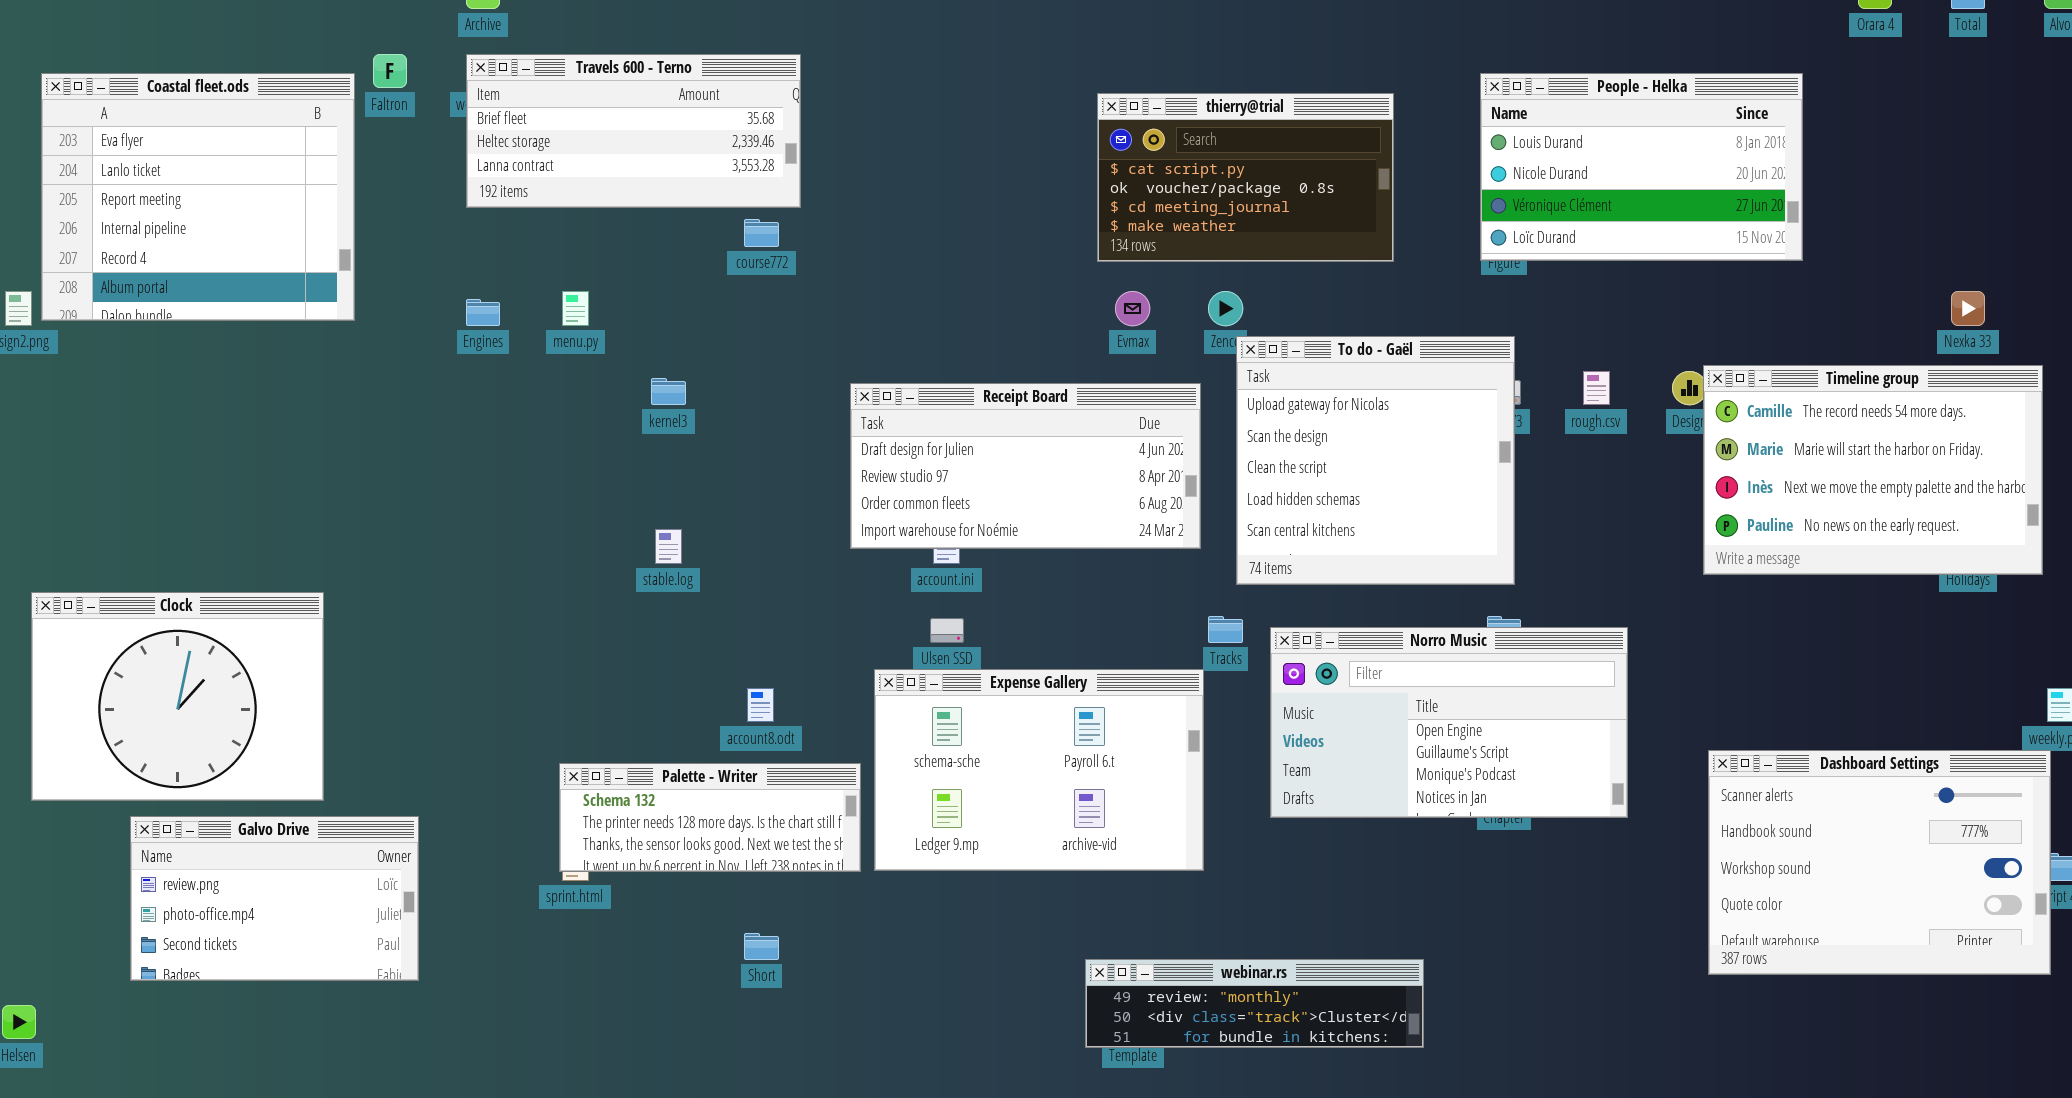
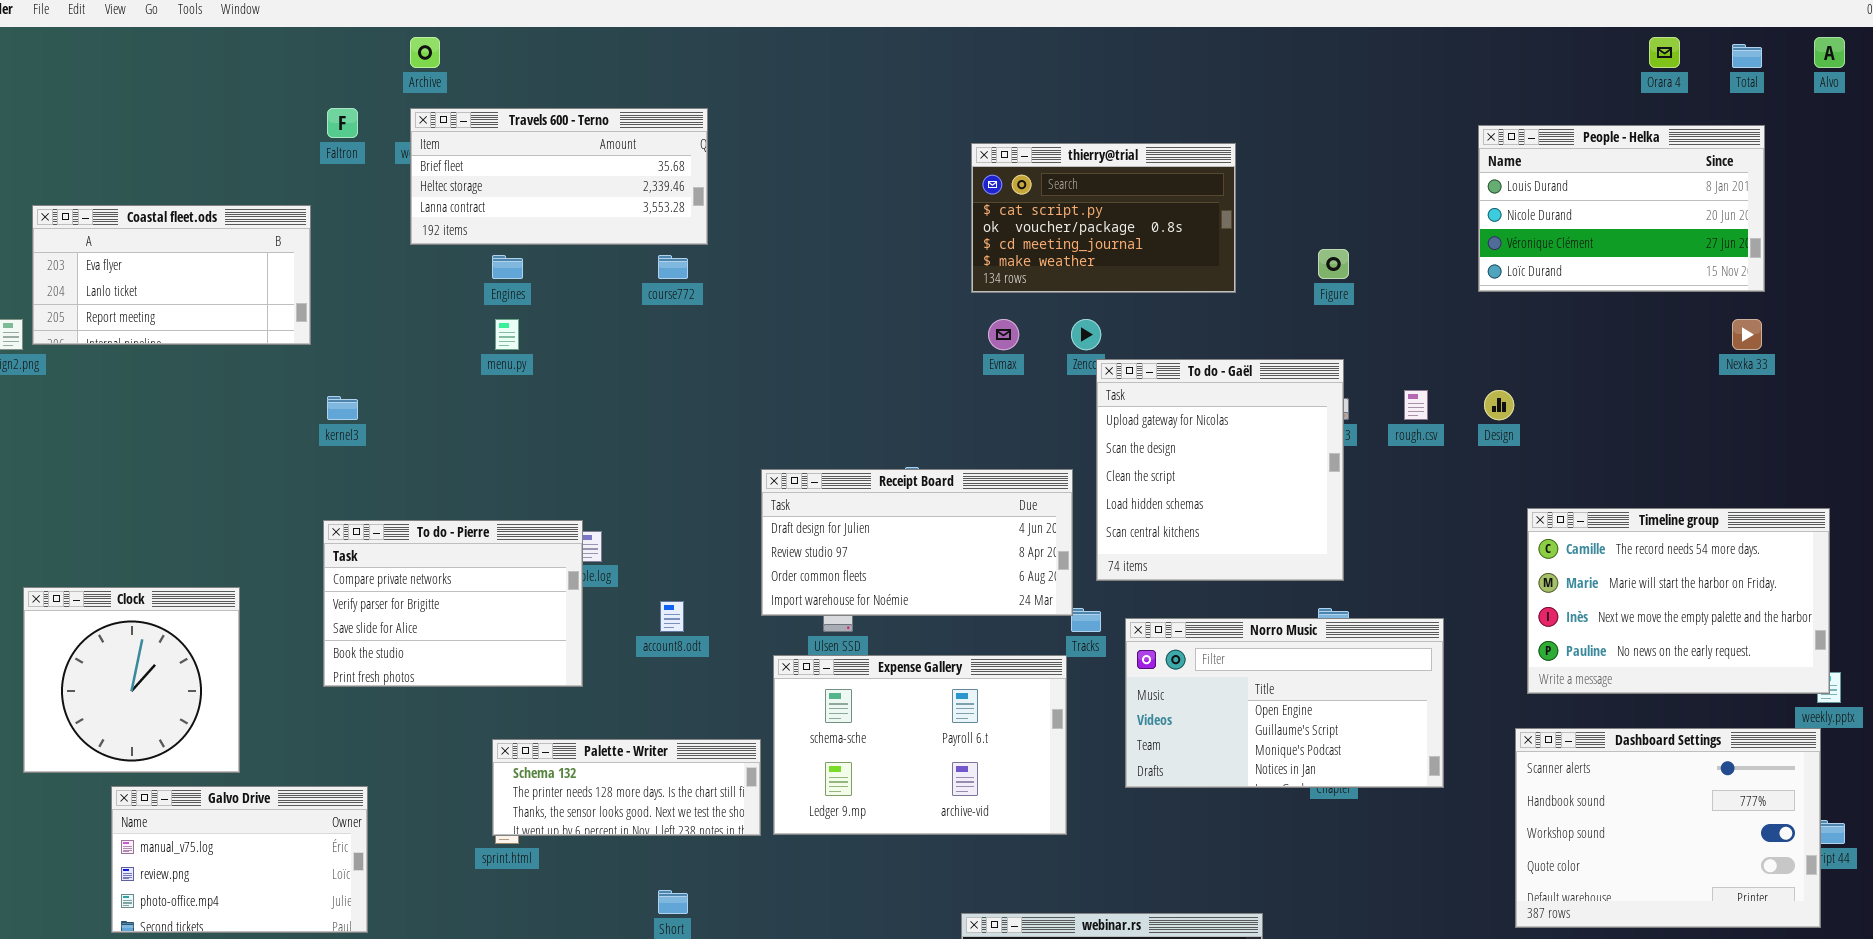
Coastal fleet.ods: [41,73,355,321] -> [32,205,311,345], resized
People - Helka: [1480,73,1803,261] -> [1478,125,1765,292], moved
Engines: [466,299,500,326] -> [492,255,523,279], moved
Timeline group: [1703,365,2043,575] -> [1527,508,1830,694], moved
kernel3: [651,378,686,405] -> [327,396,358,420], moved
Receipt Board: [850,383,1201,549] -> [761,469,1073,616], moved
To do - Pierre: none -> [323,520,583,687], opened
Clock: [31,592,324,801] -> [23,587,240,773], resized
account8.odt: [747,688,774,722] -> [660,601,684,632], moved
Galvo Drive: [130,816,419,981] -> [111,786,368,933], scrolled up 1 row

